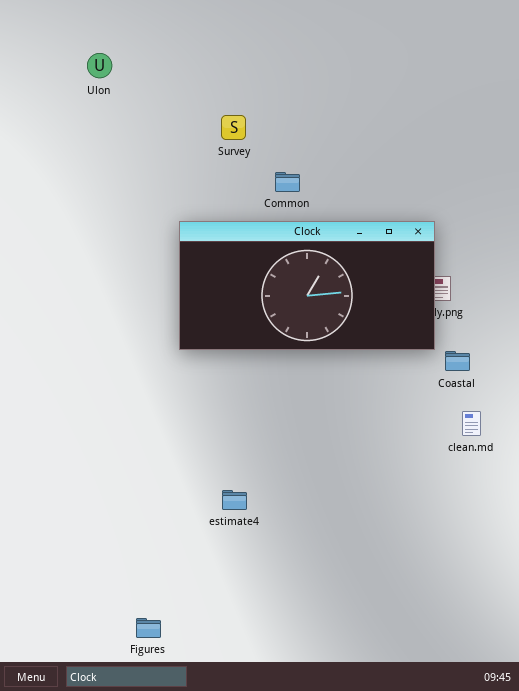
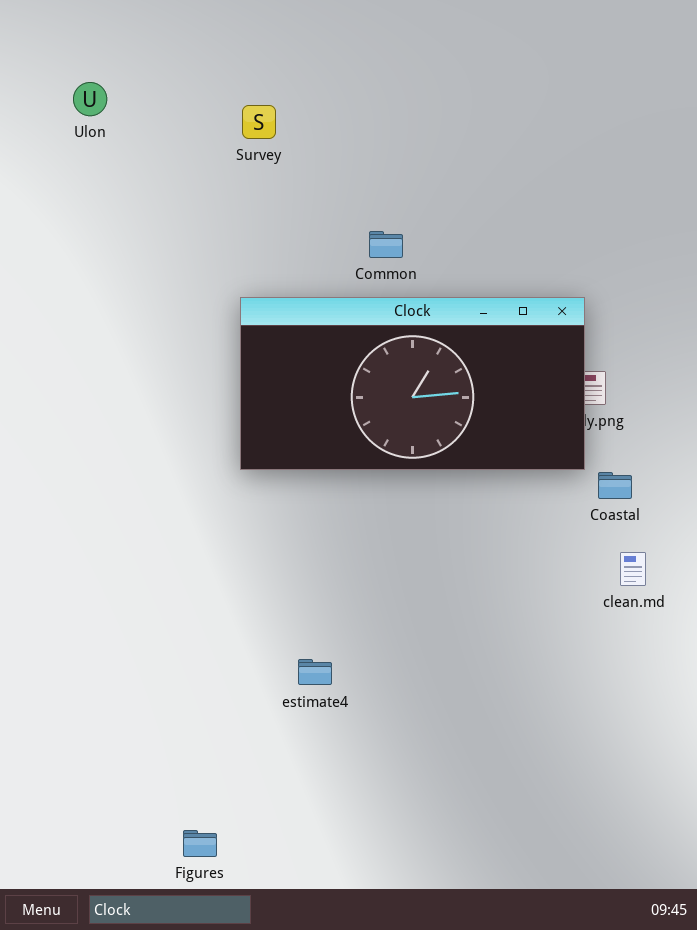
Ulon: [87,53,112,78] -> [73,82,107,116], moved
Survey: [221,115,246,140] -> [242,105,276,139], moved

